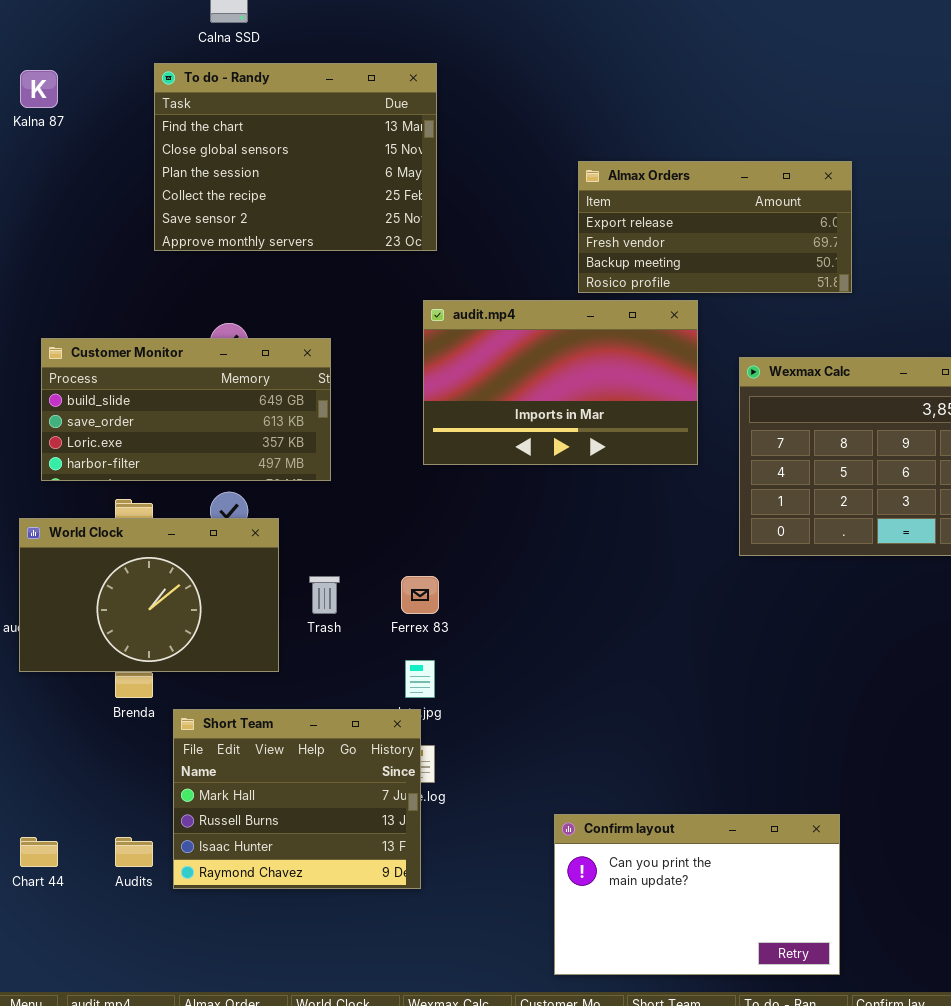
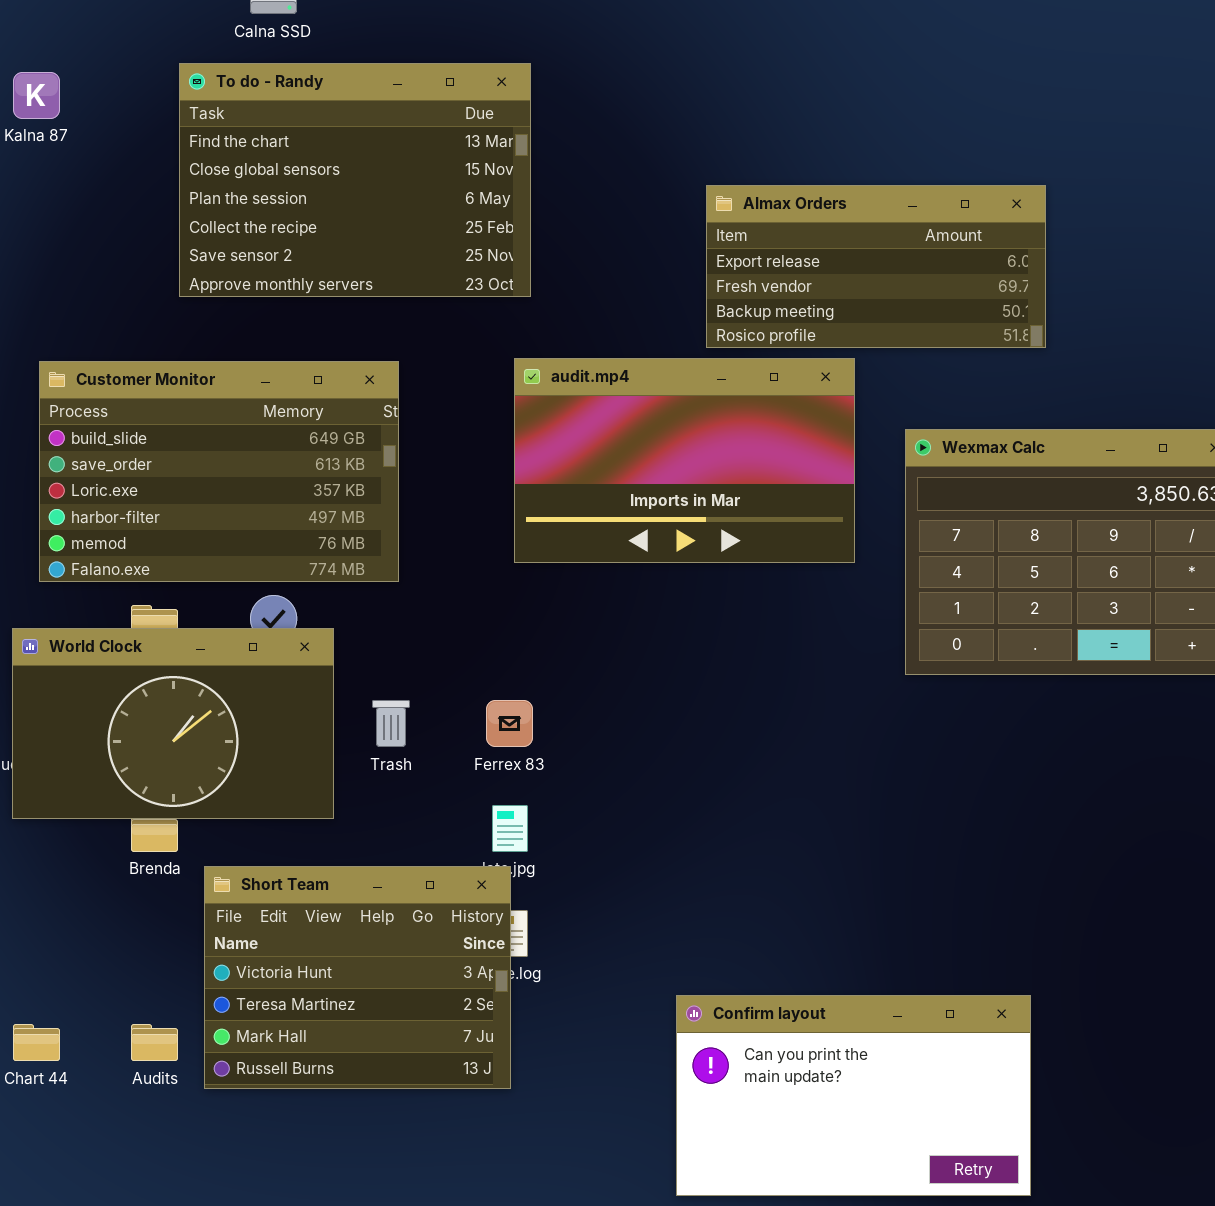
Customer Monitor: [41,338,331,481] -> [39,361,399,582], resized
Short Team: [173,709,421,889] -> [204,866,511,1089], scrolled up 2 rows

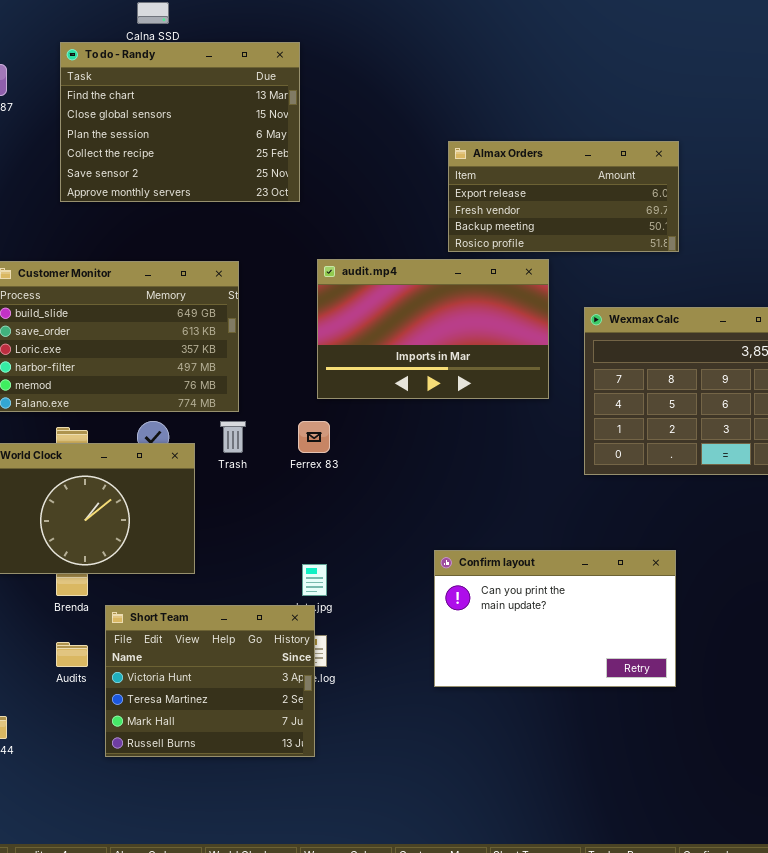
To do - Randy: [179,63,531,297] -> [60,42,300,202], moved
Trash: [372,700,410,747] -> [220,421,246,453], moved
Ferrex 83: [486,700,533,747] -> [298,421,330,453], moved
Confirm layout: [676,995,1031,1196] -> [434,550,676,687], moved
Audits: [131,1024,178,1061] -> [56,642,88,667], moved

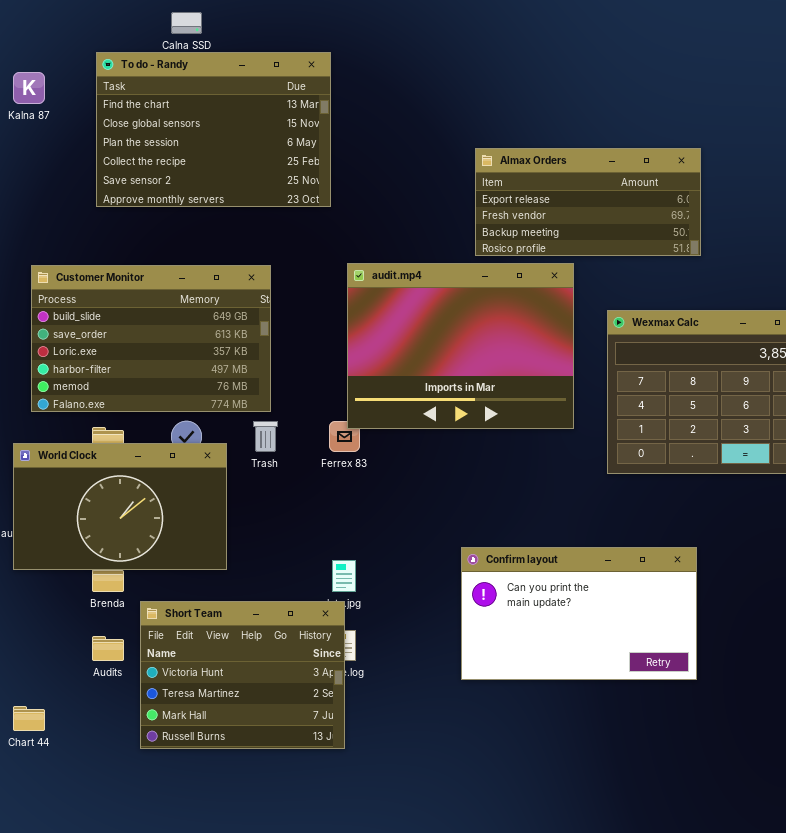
audit.mp4: [317,259,549,399] -> [347,263,574,429], resized

